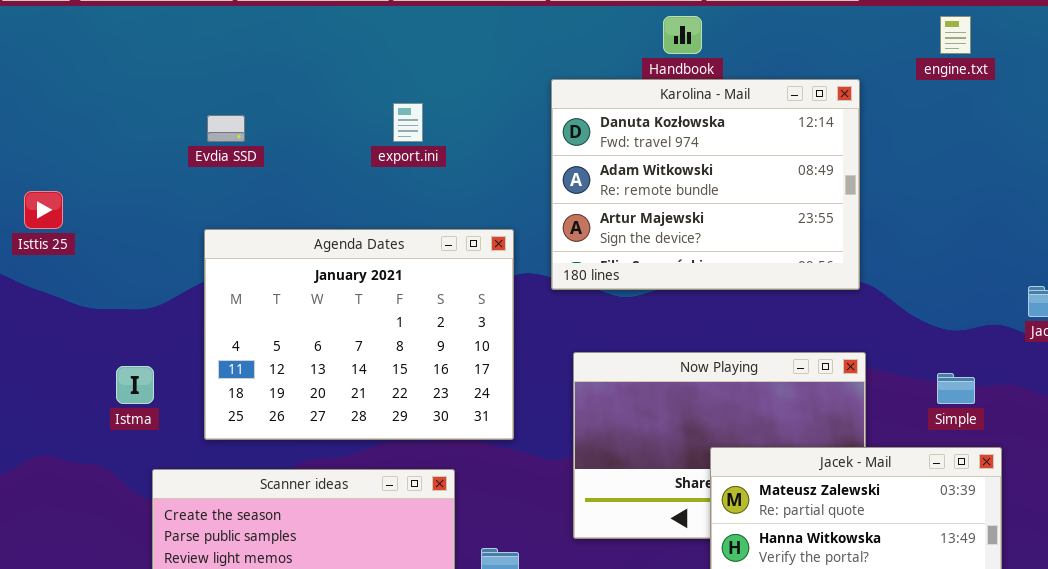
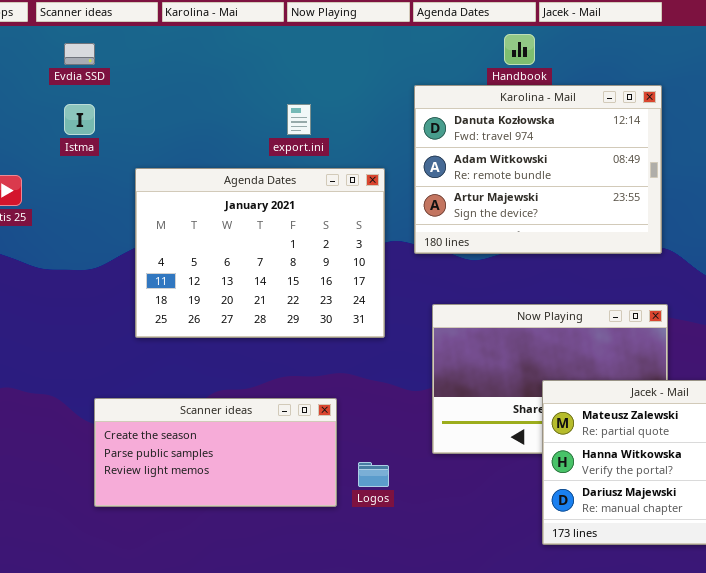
Evdia SSD: [207,115,245,142] -> [64,43,95,65], moved
Agenda Dates: [204,229,514,440] -> [135,168,385,338], moved
Istma: [116,366,154,404] -> [64,104,95,135], moved

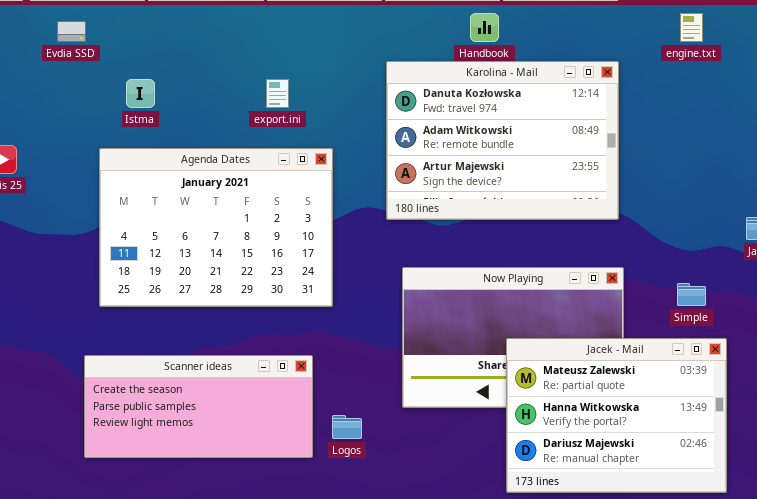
Istma: [64,104,95,135] -> [126,79,155,108], moved
Agenda Dates: [135,168,385,338] -> [99,148,333,307], moved

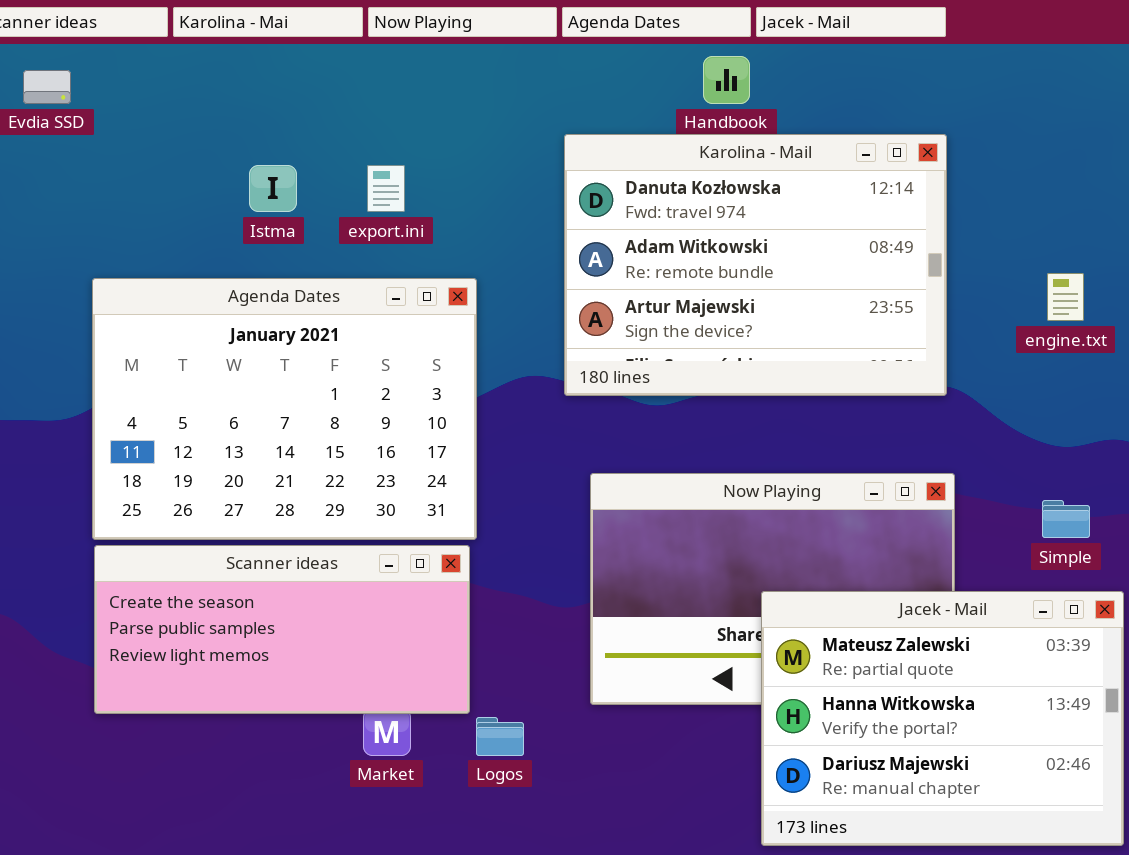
engine.txt: [680,13,703,42] -> [1047,273,1084,321], moved
Istma: [126,79,155,108] -> [249,165,297,212], moved
Scanner ideas: [84,355,313,458] -> [94,545,470,714], moved

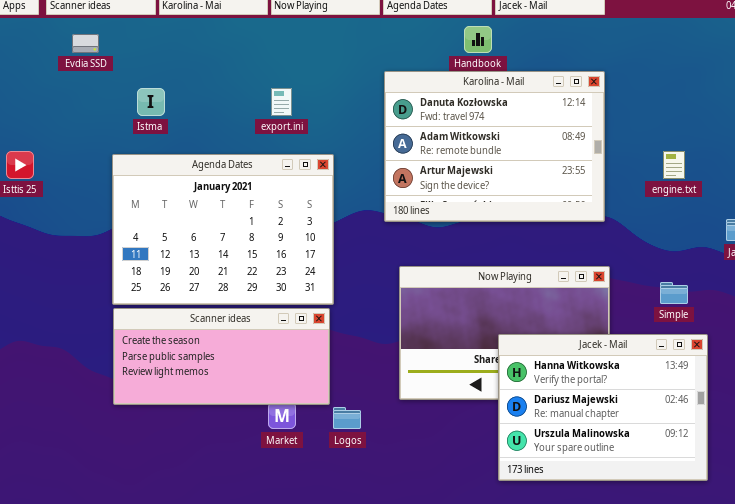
Istma: [249,165,297,212] -> [137,88,165,116], moved
Jacek - Mail: [761,591,1124,846] -> [498,334,708,481], scrolled down 1 row

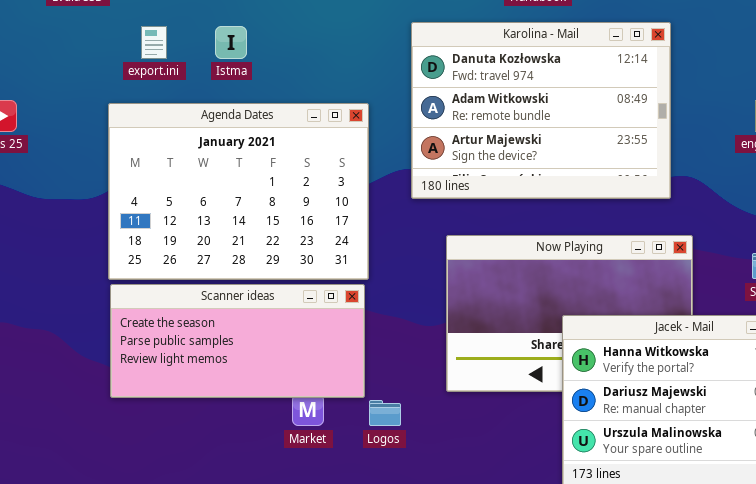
Karolina - Mail: [384,71,605,222] -> [411,22,671,199], moved
Istma: [137,88,165,116] -> [215,26,247,59], moved
export.ini: [271,88,292,116] -> [141,26,167,59], moved

